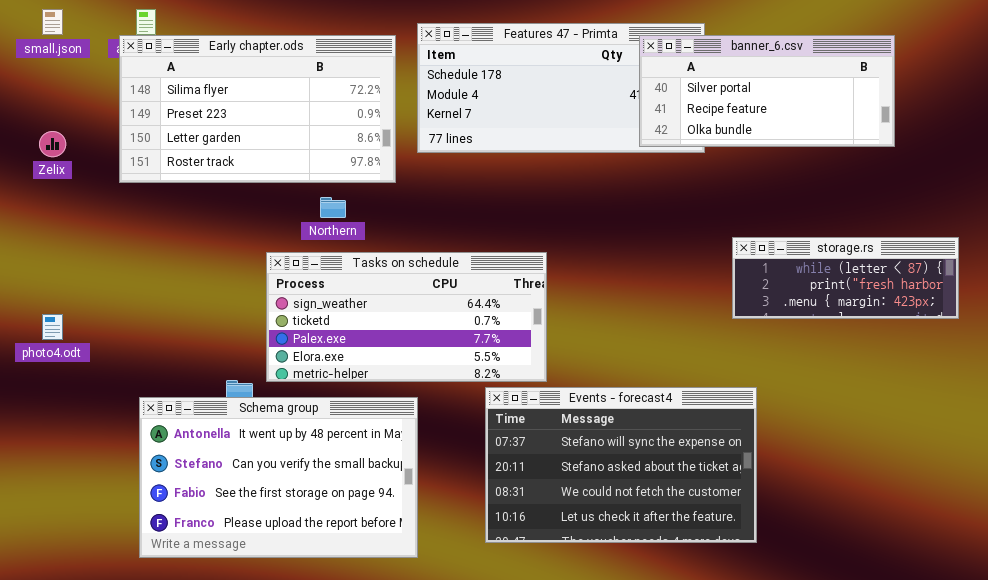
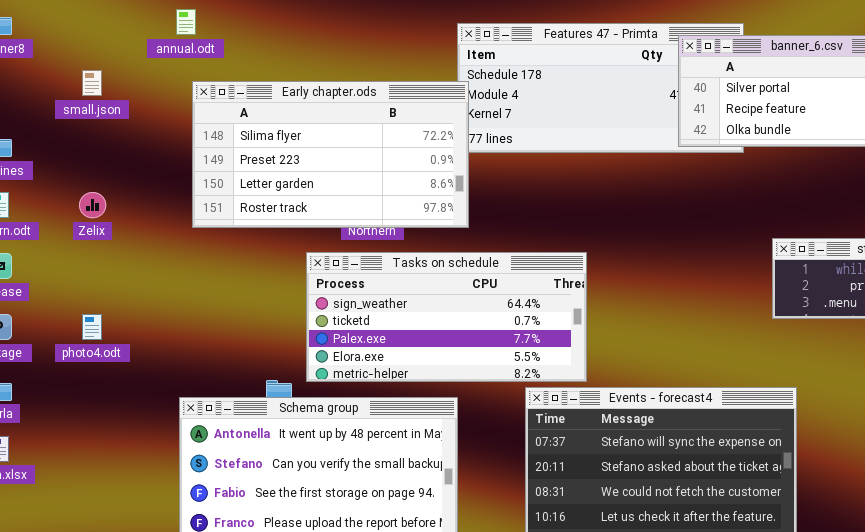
small.json: [42,9,63,35] -> [82,70,102,96], moved
Early chapter.ods: [119,35,396,183] -> [192,81,469,228], moved
Zelix: [39,131,66,157] -> [79,192,106,218], moved

